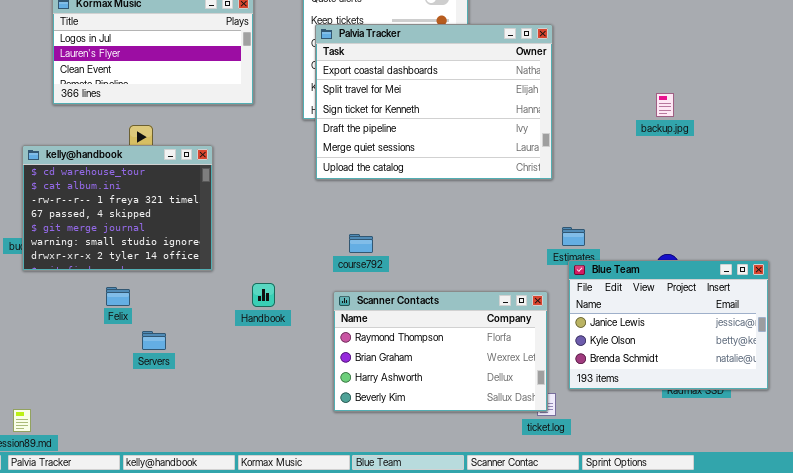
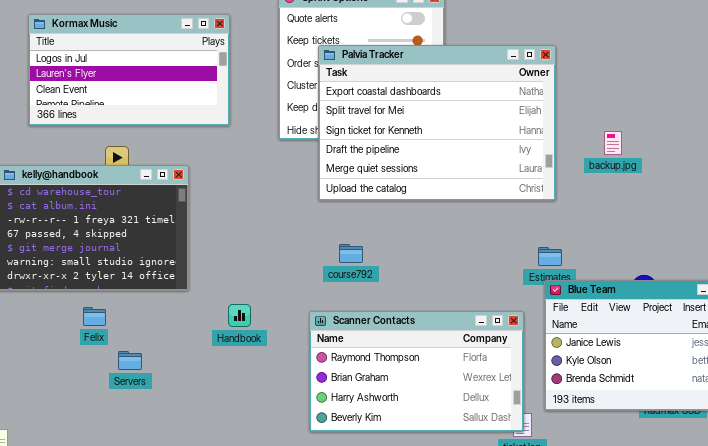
Palvia Tracker: [315,24,553,180] -> [318,45,556,201], moved
backup.jpg: [656,93,674,117] -> [604,131,622,155], moved
course792: [349,234,373,253] -> [339,244,363,263], moved

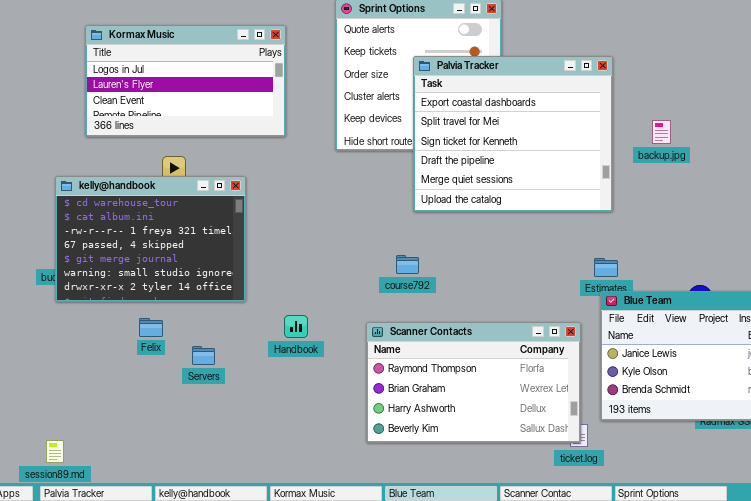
Palvia Tracker: [318,45,556,201] -> [413,56,613,212], resized
backup.jpg: [604,131,622,155] -> [652,120,671,144], moved
Servers: [118,351,142,370] -> [192,346,215,365], moved

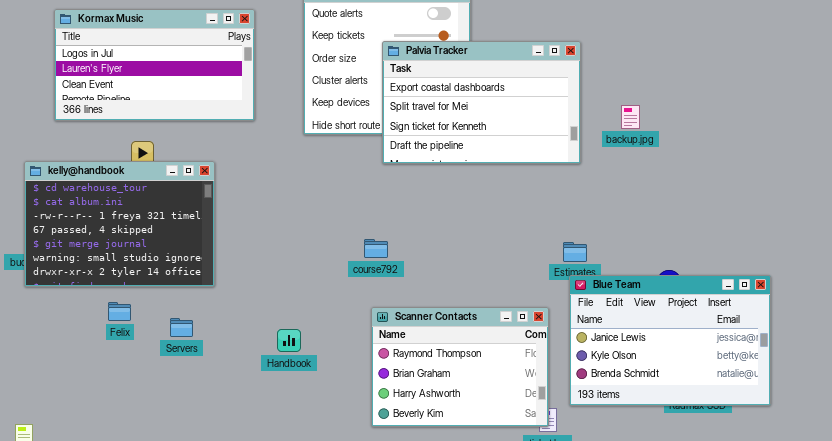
Palvia Tracker: [413,56,613,212] -> [382,41,581,164], resized
Handbook: [284,315,308,338] -> [277,329,301,352], moved
Scanner Contacts: [366,322,581,443] -> [371,307,549,427], resized
Servers: [192,346,215,365] -> [170,318,193,337], moved

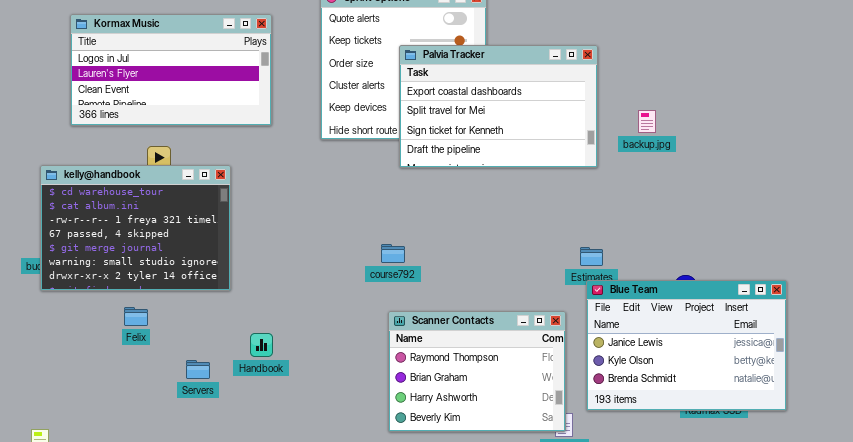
Servers: [170,318,193,337] -> [186,360,210,379], moved
Handbook: [277,329,301,352] -> [250,333,273,357], moved

